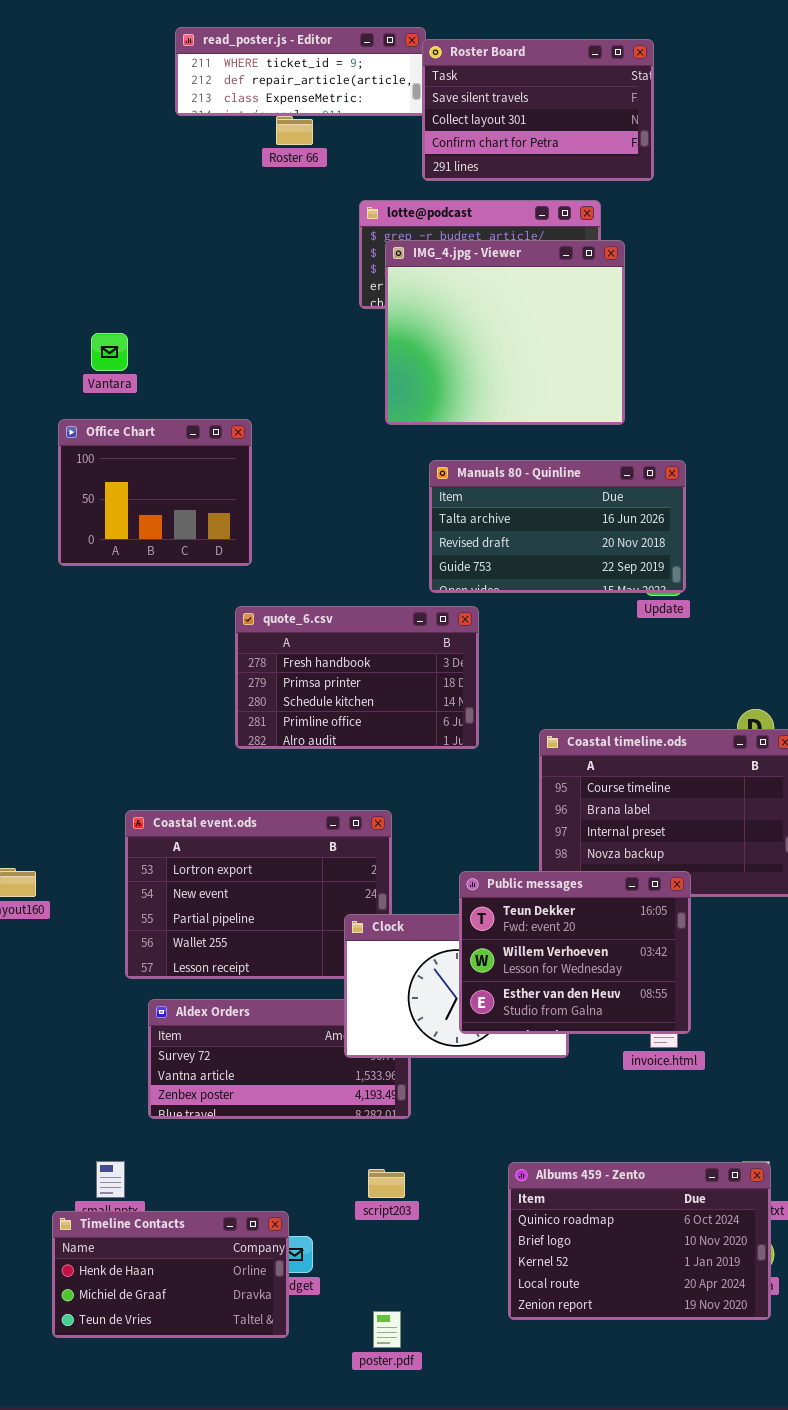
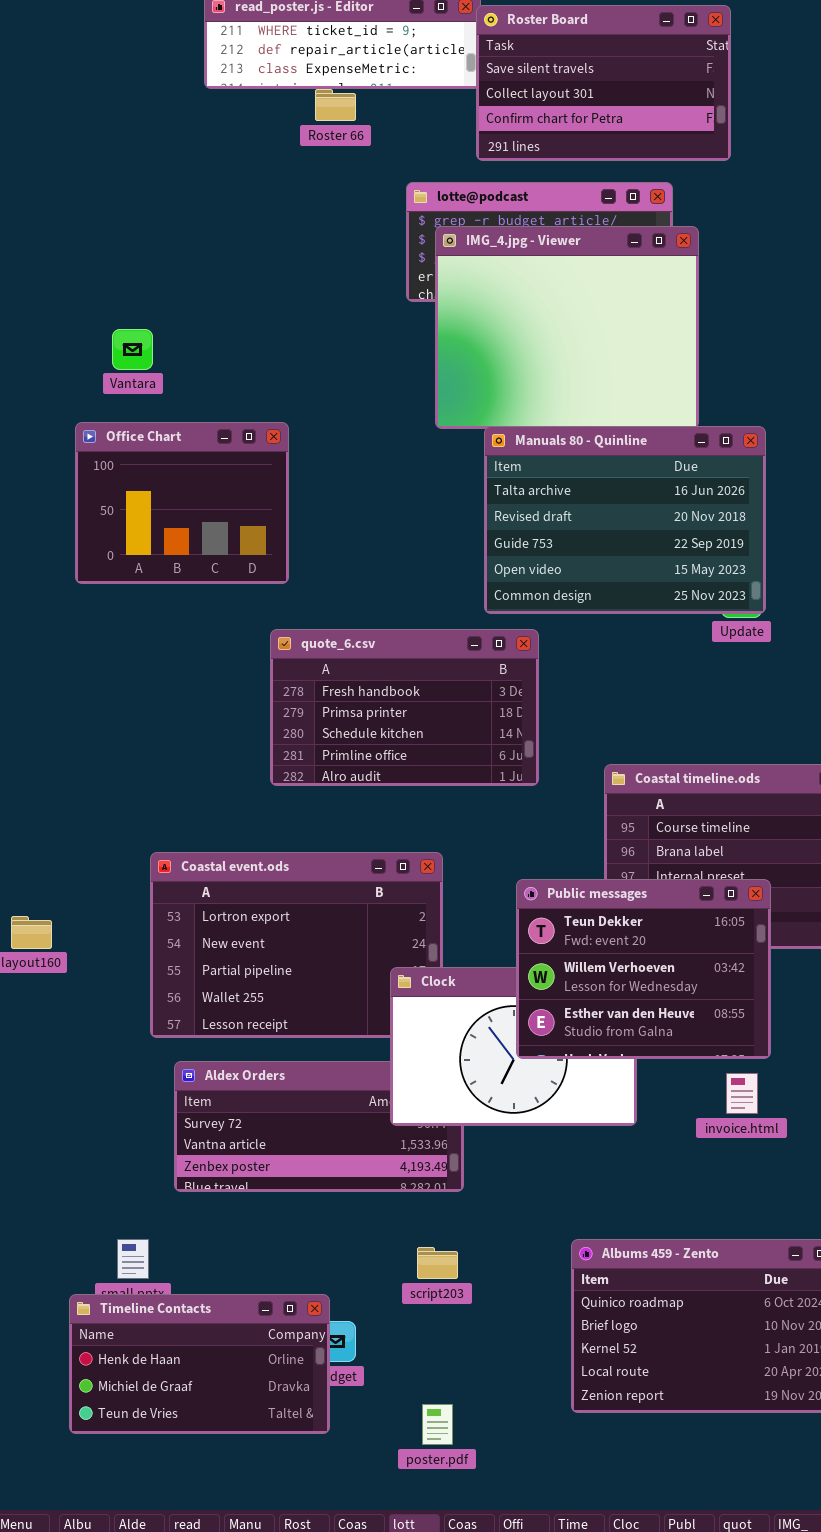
Manuals 80 - Quinline: [429,460,686,593] -> [484,426,766,614], resized
Public messages: [459,871,691,1034] -> [516,879,771,1059], moved

